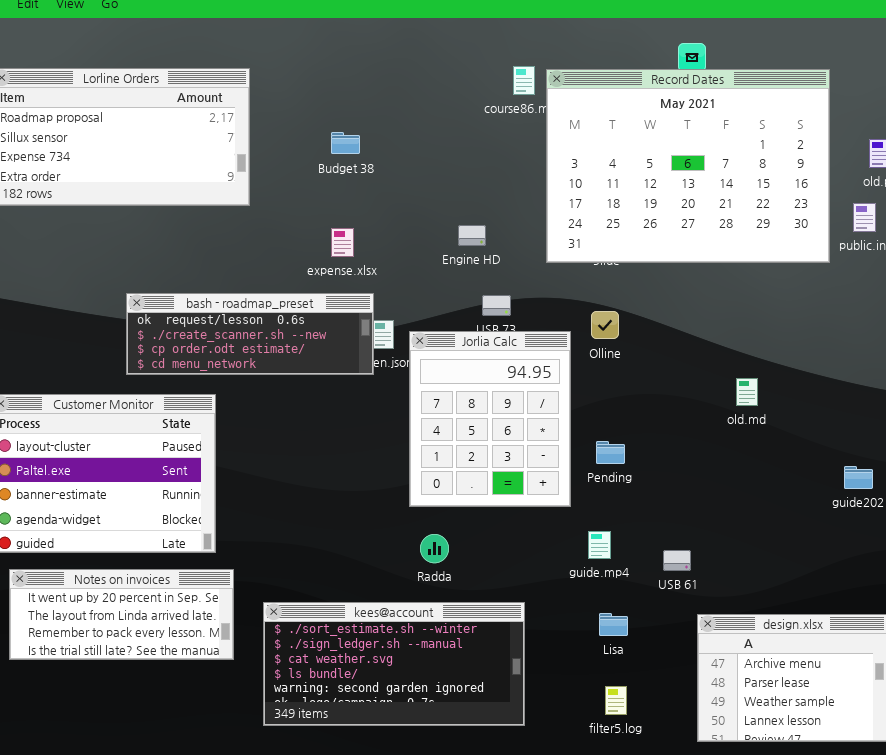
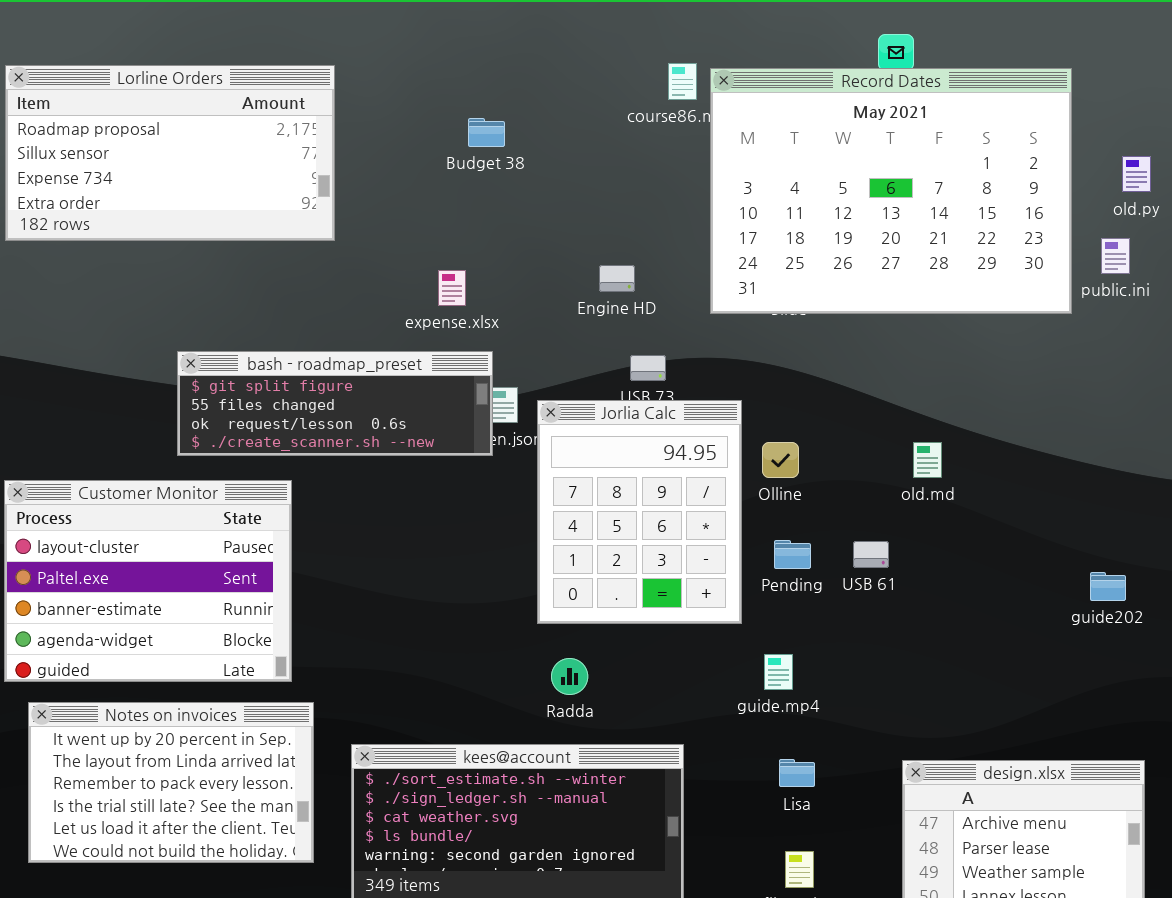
Budget 38: [331,132,360,154] -> [468,118,505,147], moved
bash - roadmap_preset: [126,293,374,375] -> [177,351,493,456], scrolled up 2 rows
Olline: [591,311,619,339] -> [762,442,799,478], moved
old.md: [736,378,758,406] -> [913,442,942,478], moved
USB 61: [663,550,691,571] -> [853,541,889,568], moved
Notes on invoices: [9,569,234,660] -> [28,702,314,863], resized

